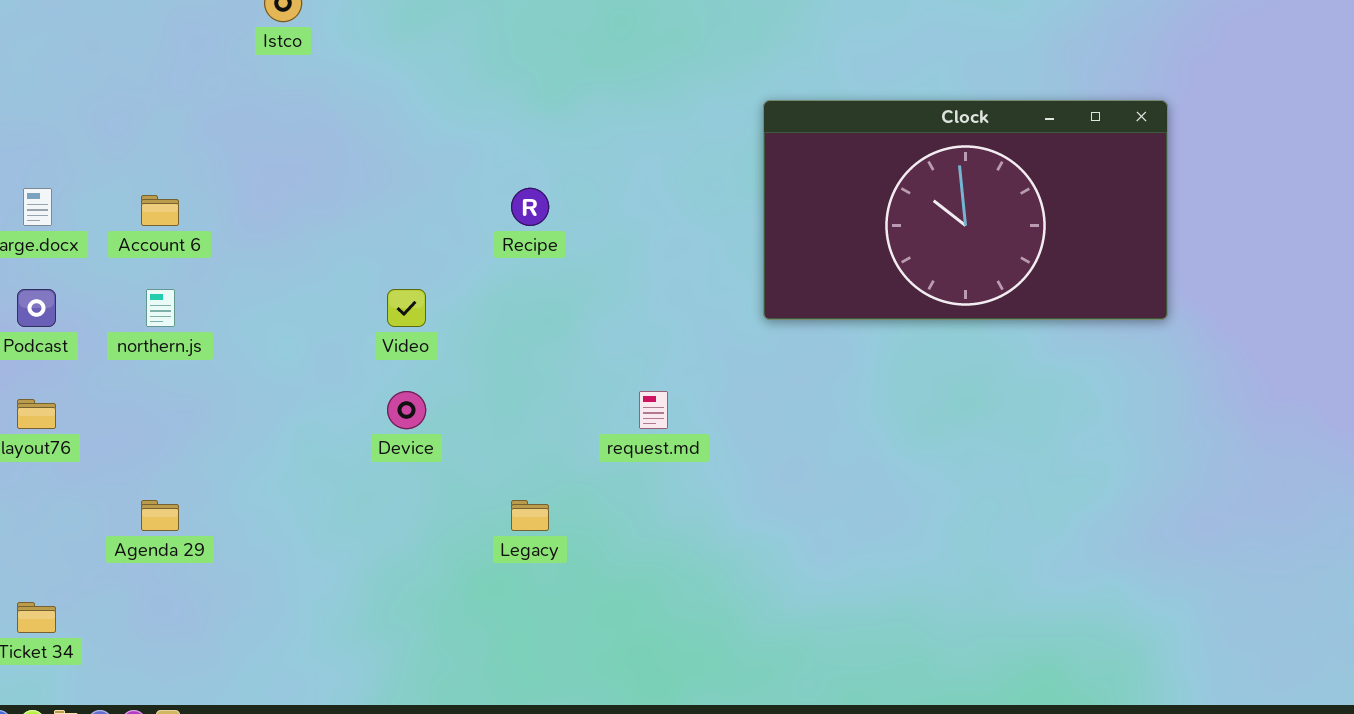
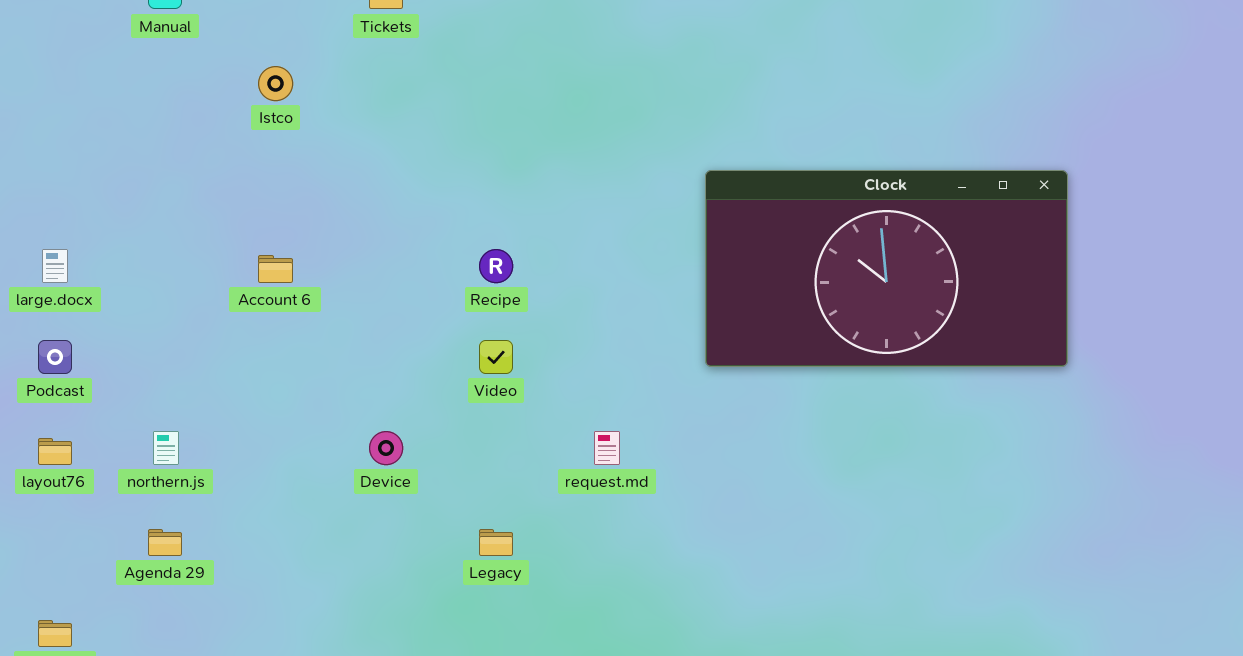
Account 6: [141,195,179,226] -> [258,255,293,283], moved
northern.js: [146,289,175,327] -> [153,431,179,465], moved
Video: [387,289,426,327] -> [479,340,513,374], moved

